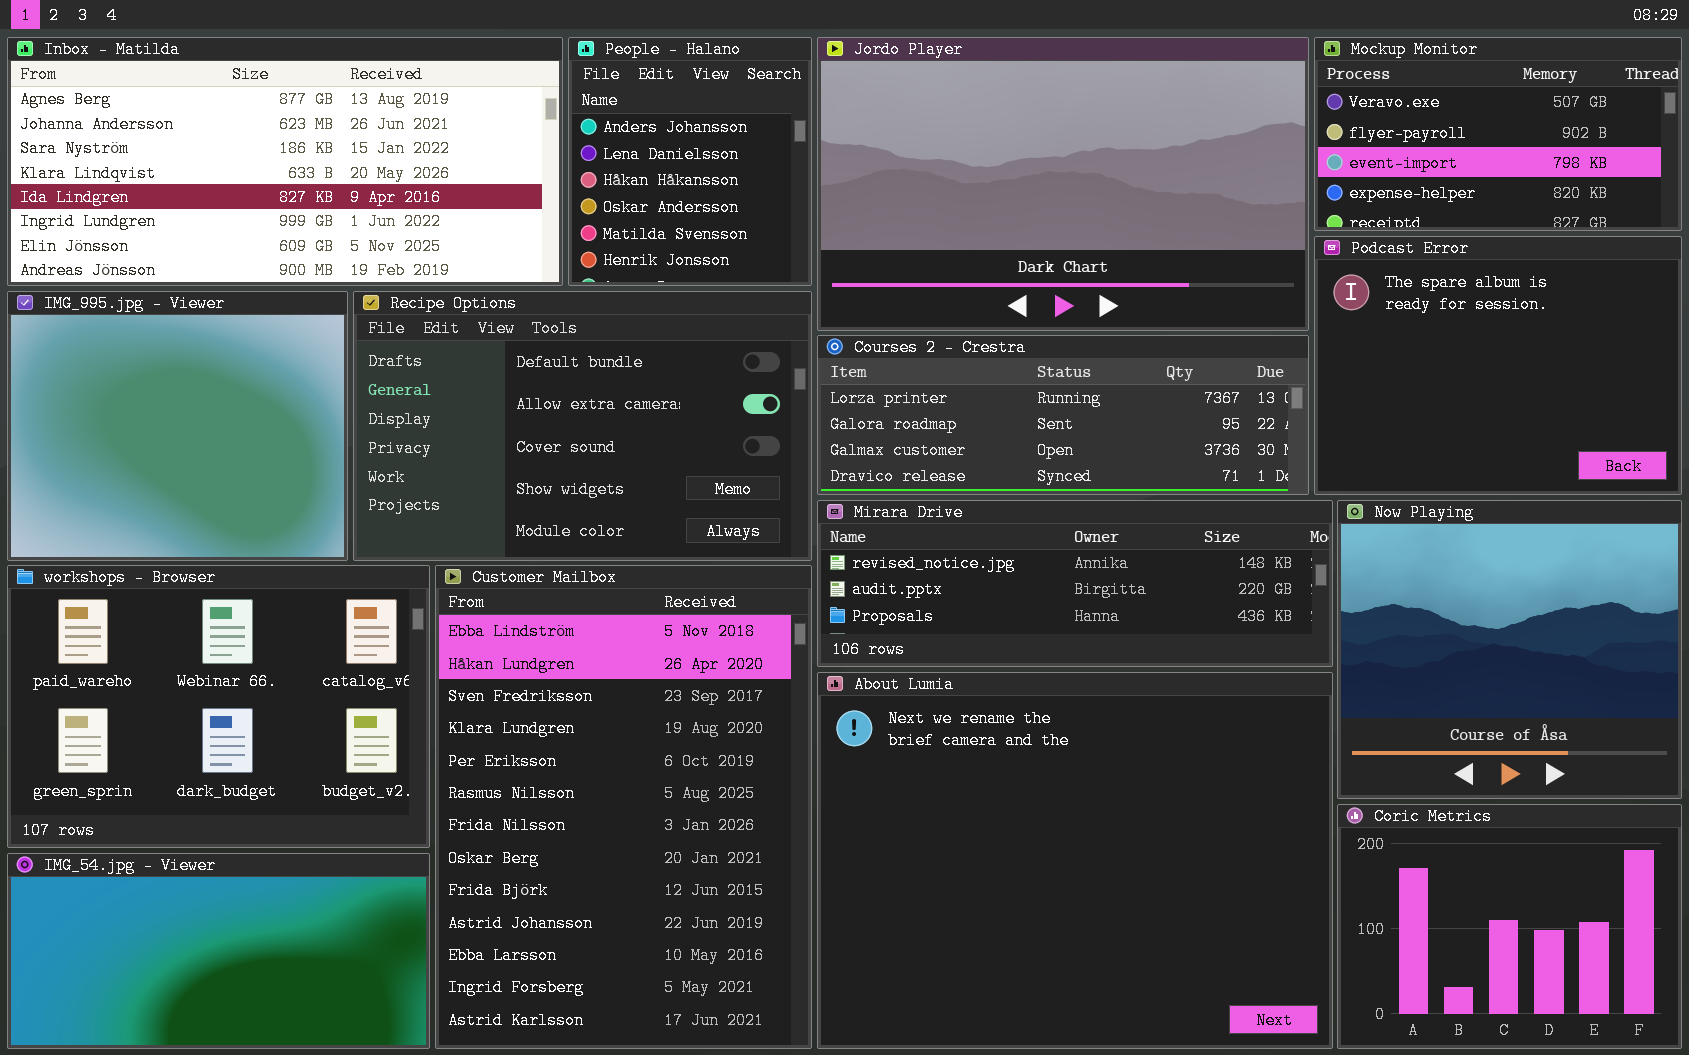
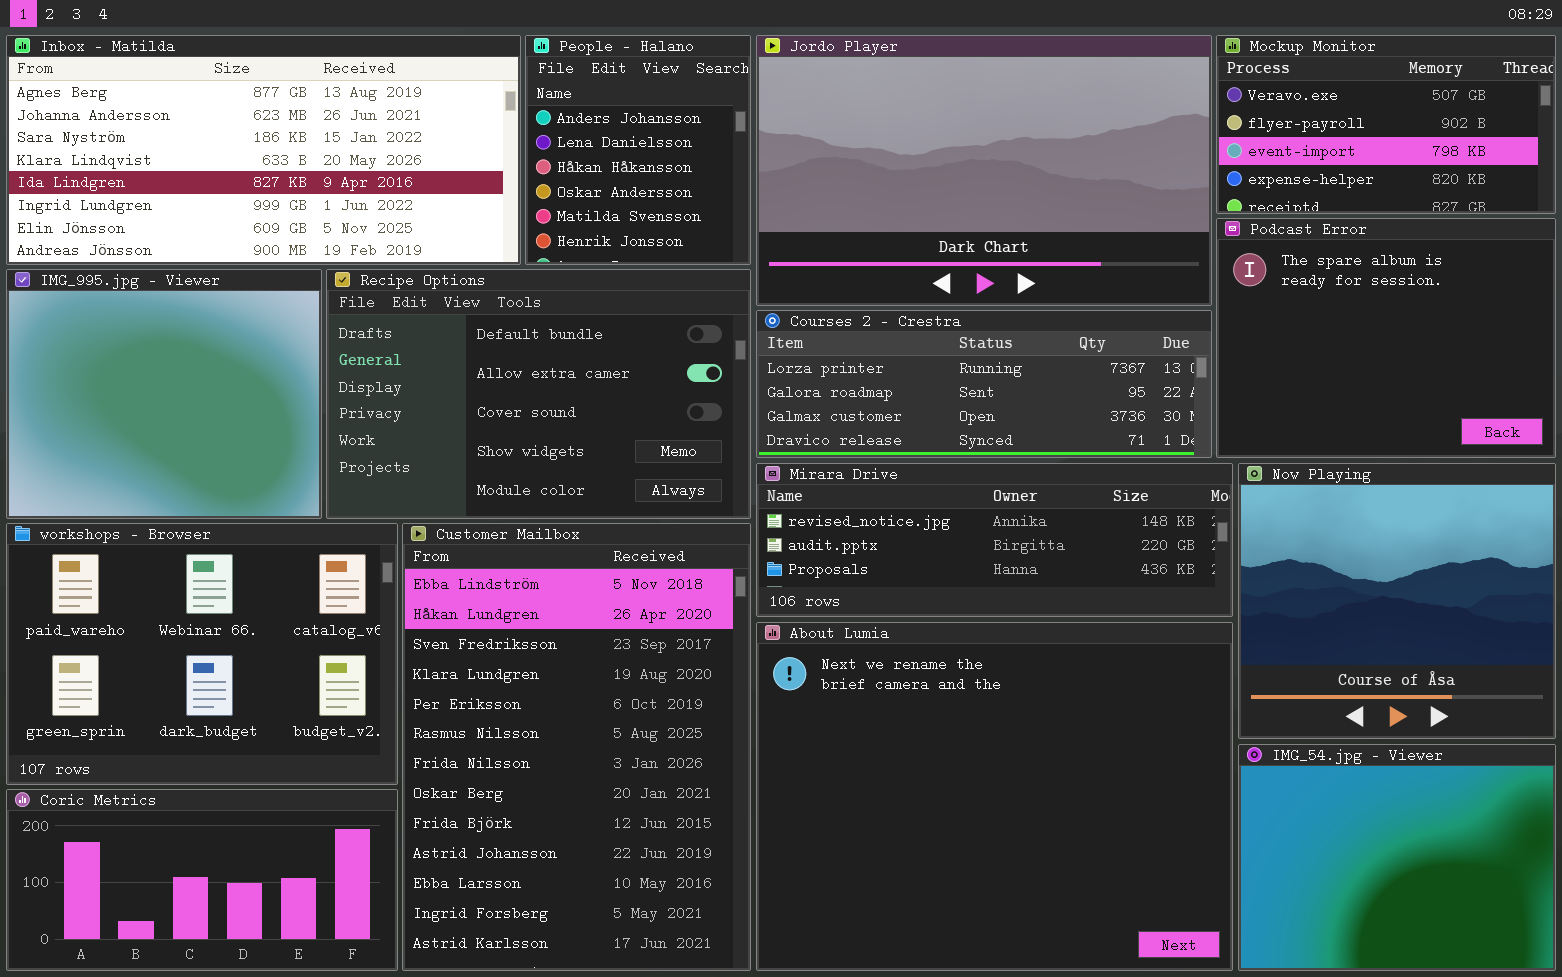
Coric Metrics: [1337,804,1682,1049] -> [6,789,398,971], moved, resized
IMG_54.jpg - Viewer: [7,853,430,1049] -> [1238,744,1556,971], moved, resized

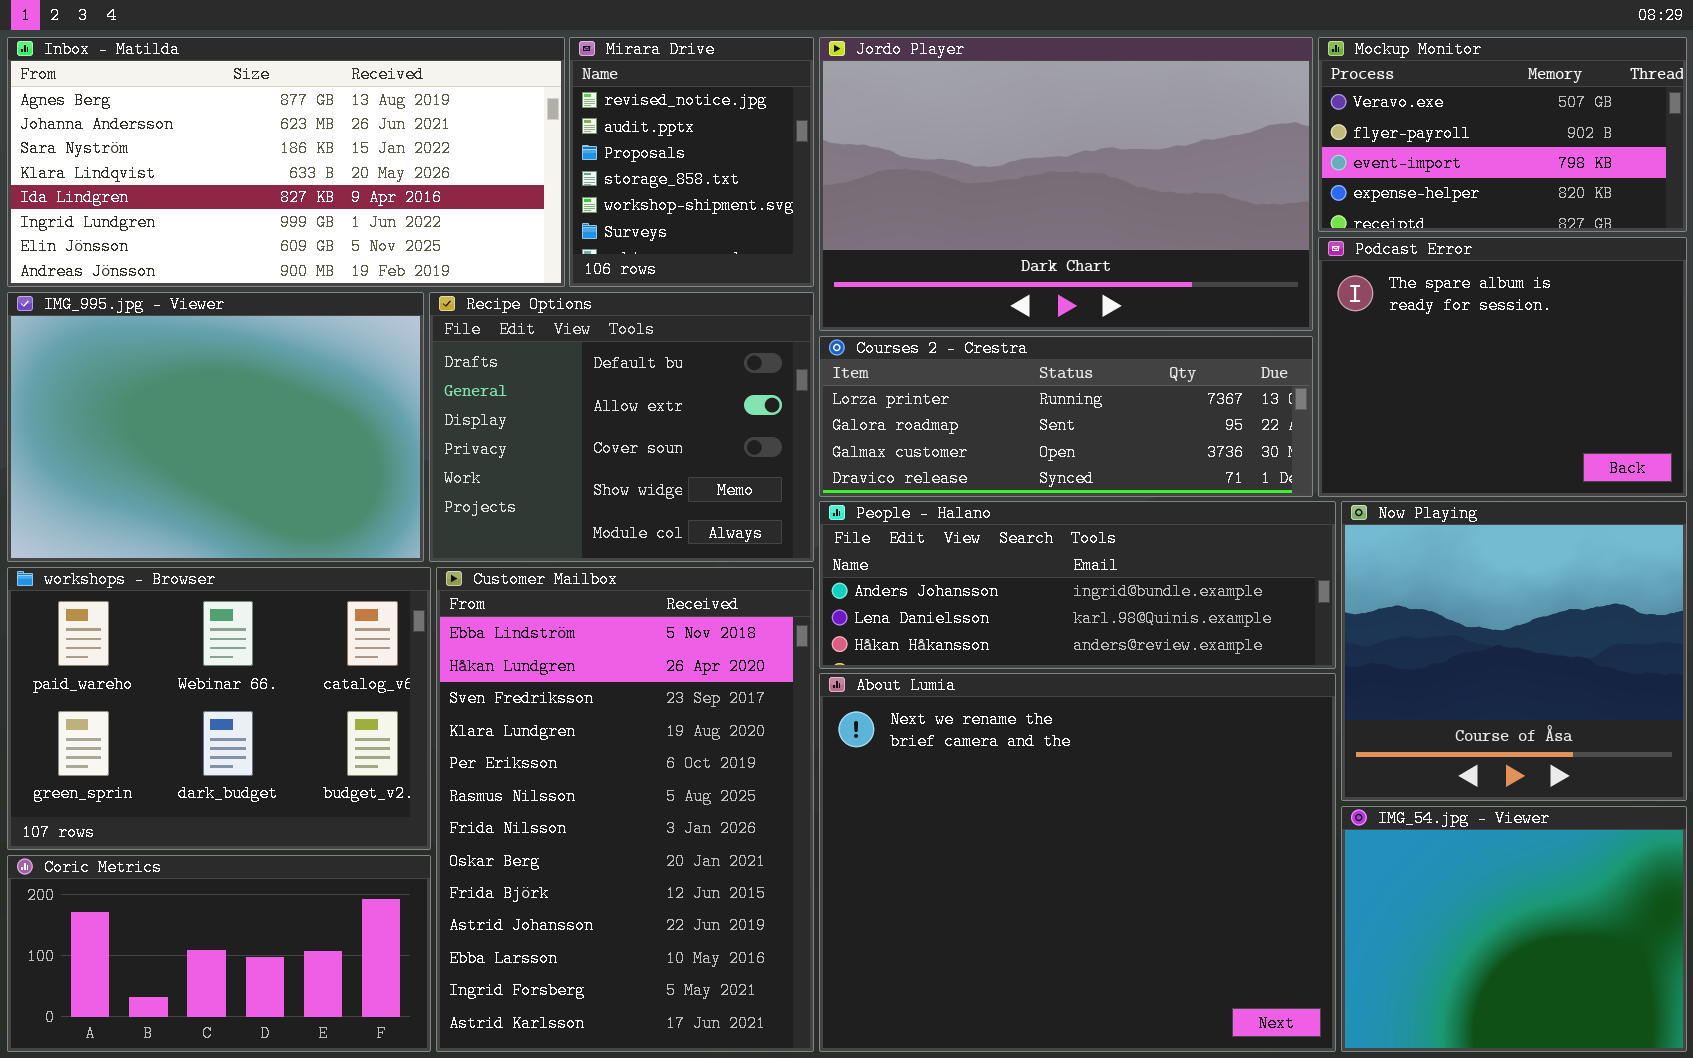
People - Halano: [525,35,751,265] -> [819,501,1336,669], moved, resized
IMG_995.jpg - Viewer: [6,269,322,519] -> [7,292,424,562], resized
Recipe Options: [326,269,751,519] -> [429,292,814,562], resized
Mirara Drive: [756,463,1233,617] -> [569,37,814,287], moved, resized

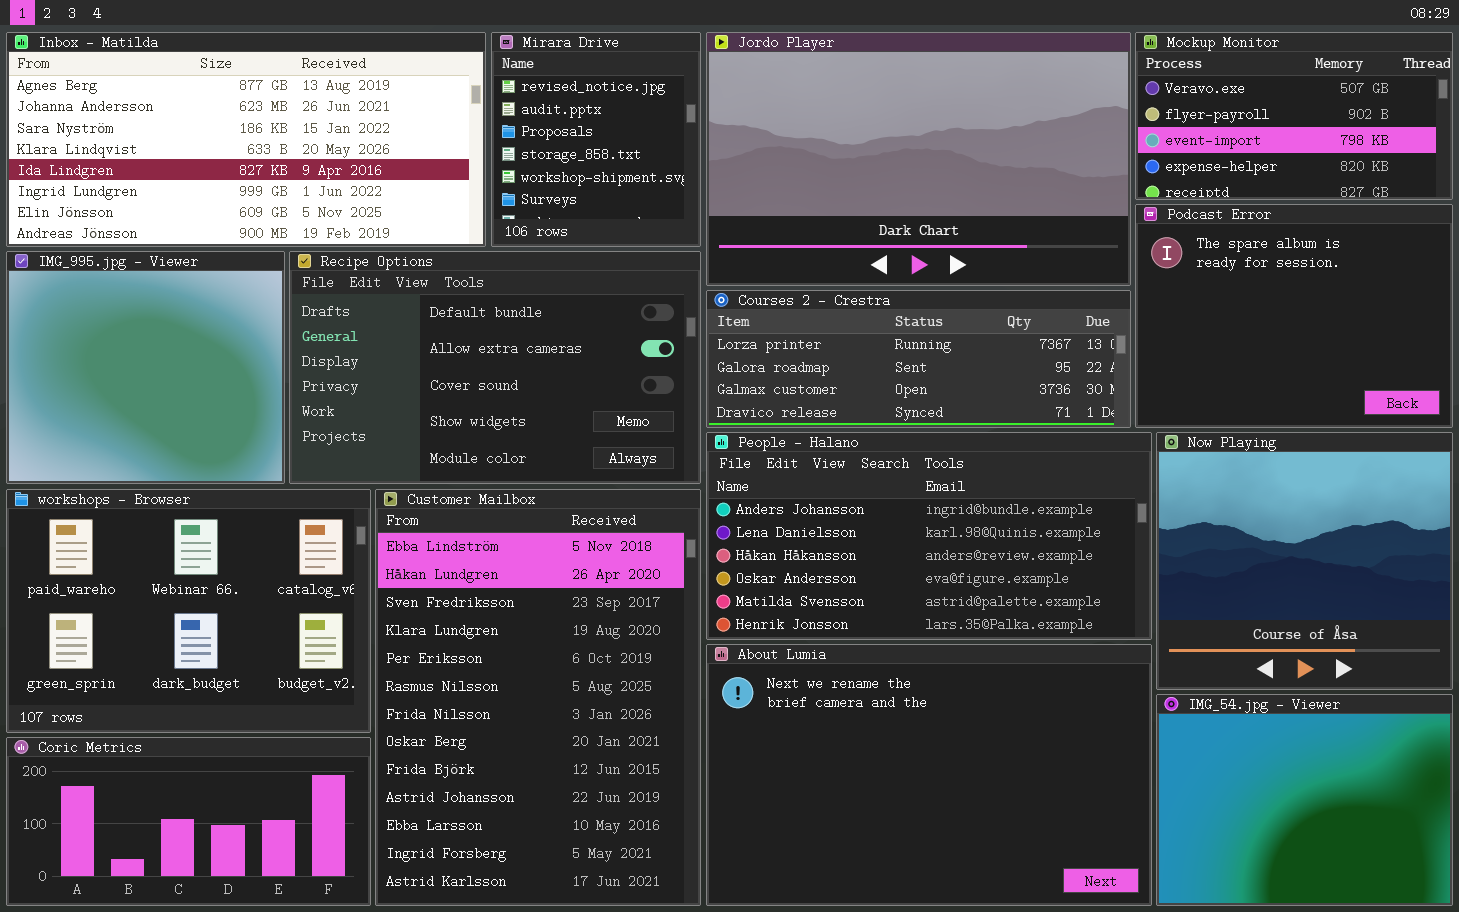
IMG_995.jpg - Viewer: [7,292,424,562] -> [6,251,285,484], resized
Recipe Options: [429,292,814,562] -> [289,251,701,484], resized
People - Halano: [819,501,1336,669] -> [706,432,1152,640], resized
About Lumia: [819,673,1336,1052] -> [706,644,1152,906], resized

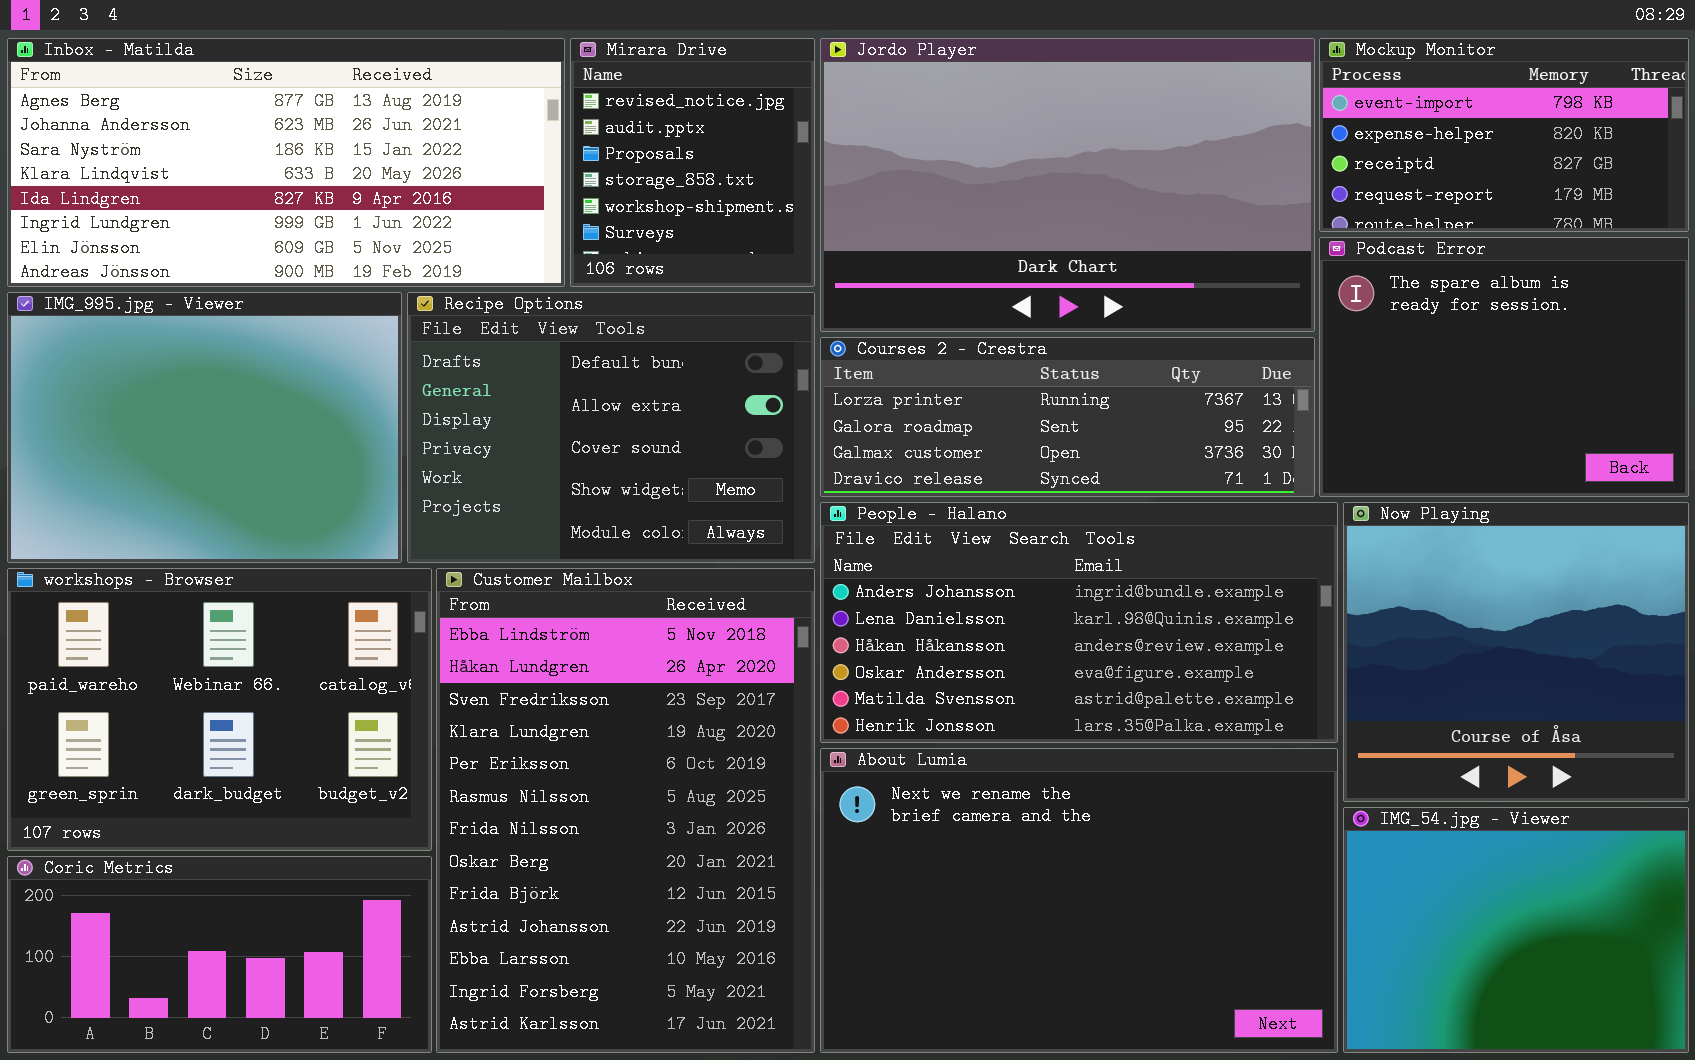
Mockup Monitor: [1135,32,1453,200] -> [1319,38,1689,232], scrolled down 2 rows
IMG_995.jpg - Viewer: [6,251,285,484] -> [7,292,402,563], resized
Recipe Options: [289,251,701,484] -> [407,292,815,563], resized

